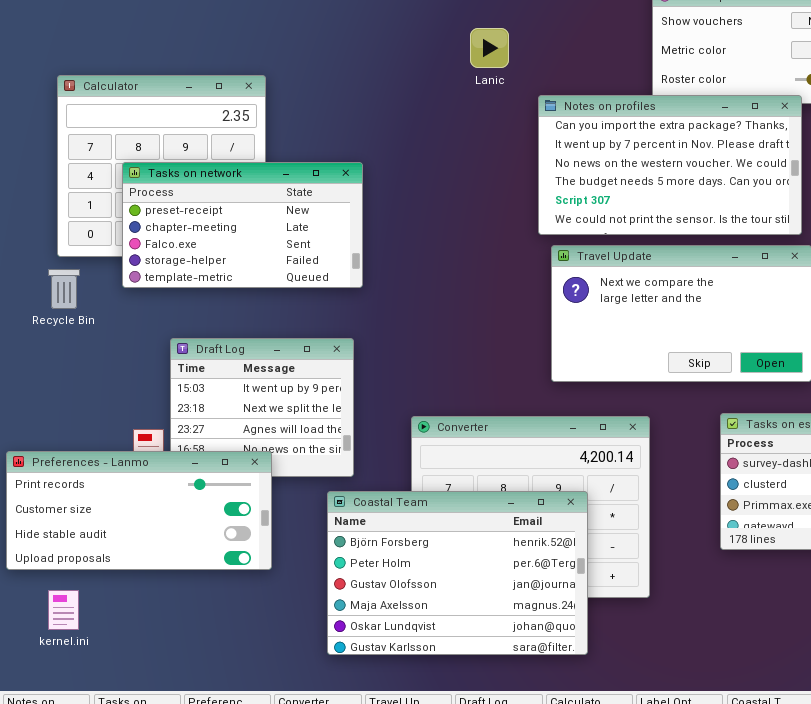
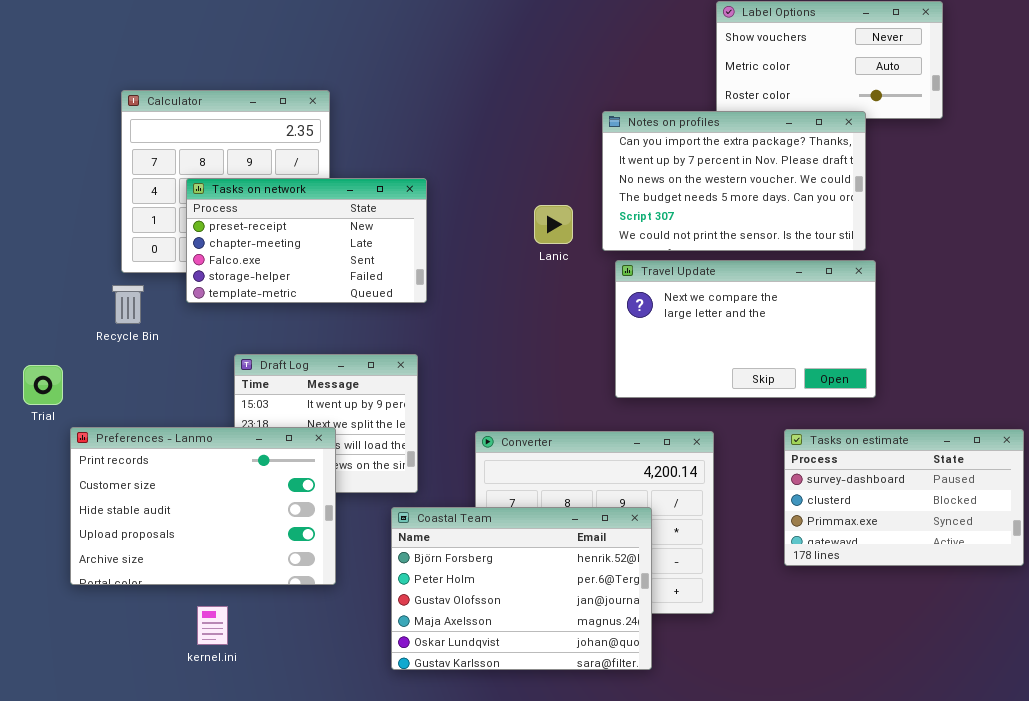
Lanic: [470,28,509,68] -> [534,205,573,244], moved
Preferences - Lanmo: [6,451,272,570] -> [70,427,336,585], resized
kernel.ini: [48,590,79,630] -> [197,606,228,645], moved

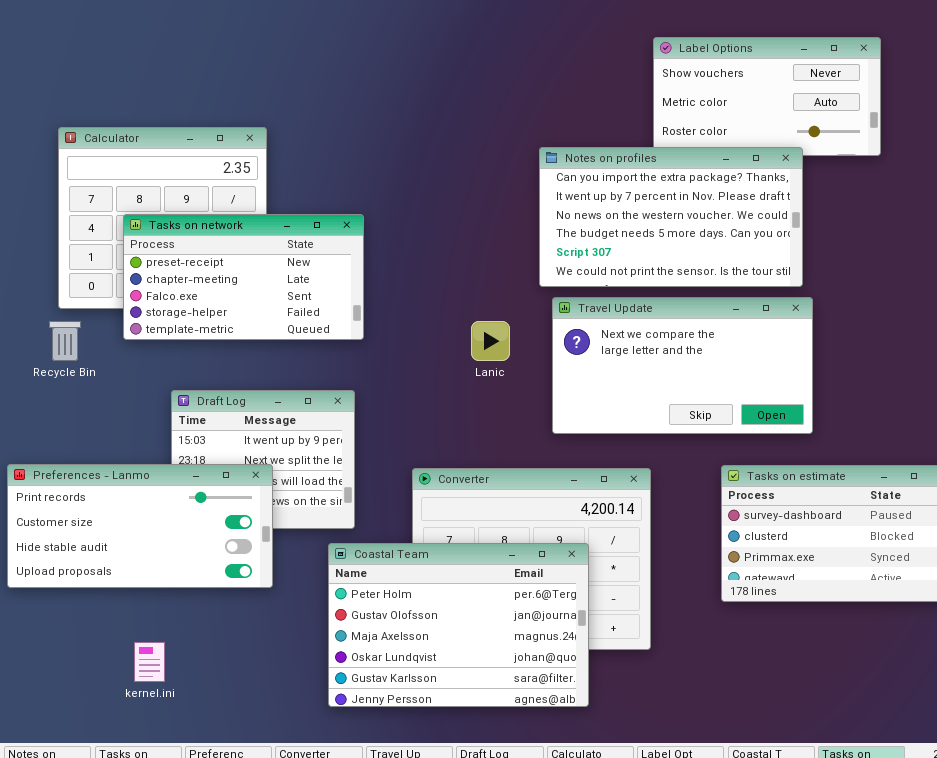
Lanic: [534,205,573,244] -> [471,321,510,361], moved
Preferences - Lanmo: [70,427,336,585] -> [7,464,273,588], resized
Coastal Team: [391,507,652,670] -> [328,543,589,707], scrolled down 1 row

